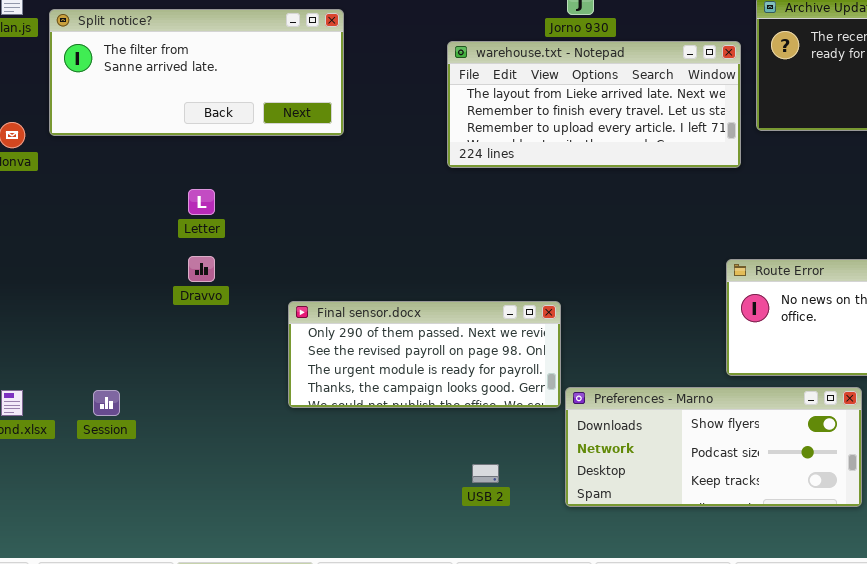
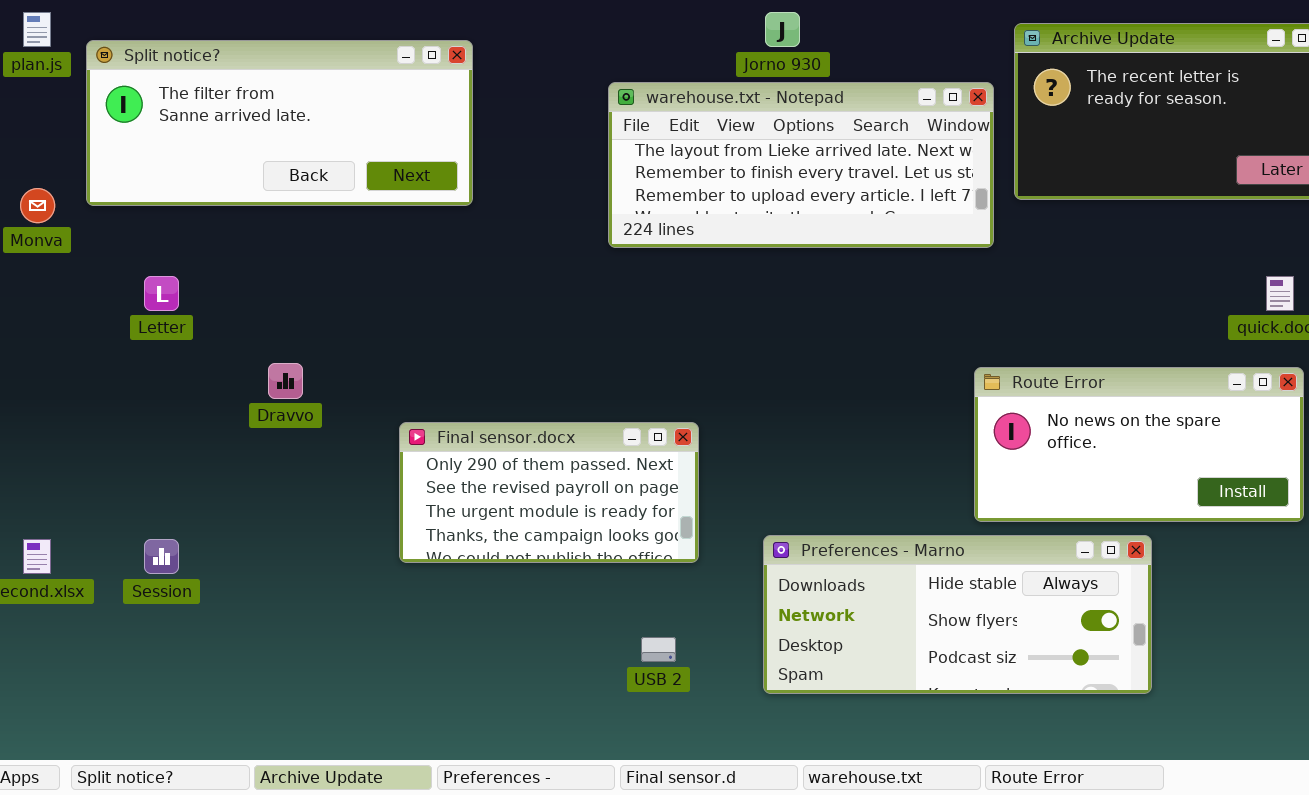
Letter: [188,189,215,215] -> [144,276,179,311], moved
Final sensor.docx: [288,301,561,408] -> [399,422,699,563], resized
Preferences - Marno: [565,387,862,507] -> [763,535,1152,694], scrolled up 1 row

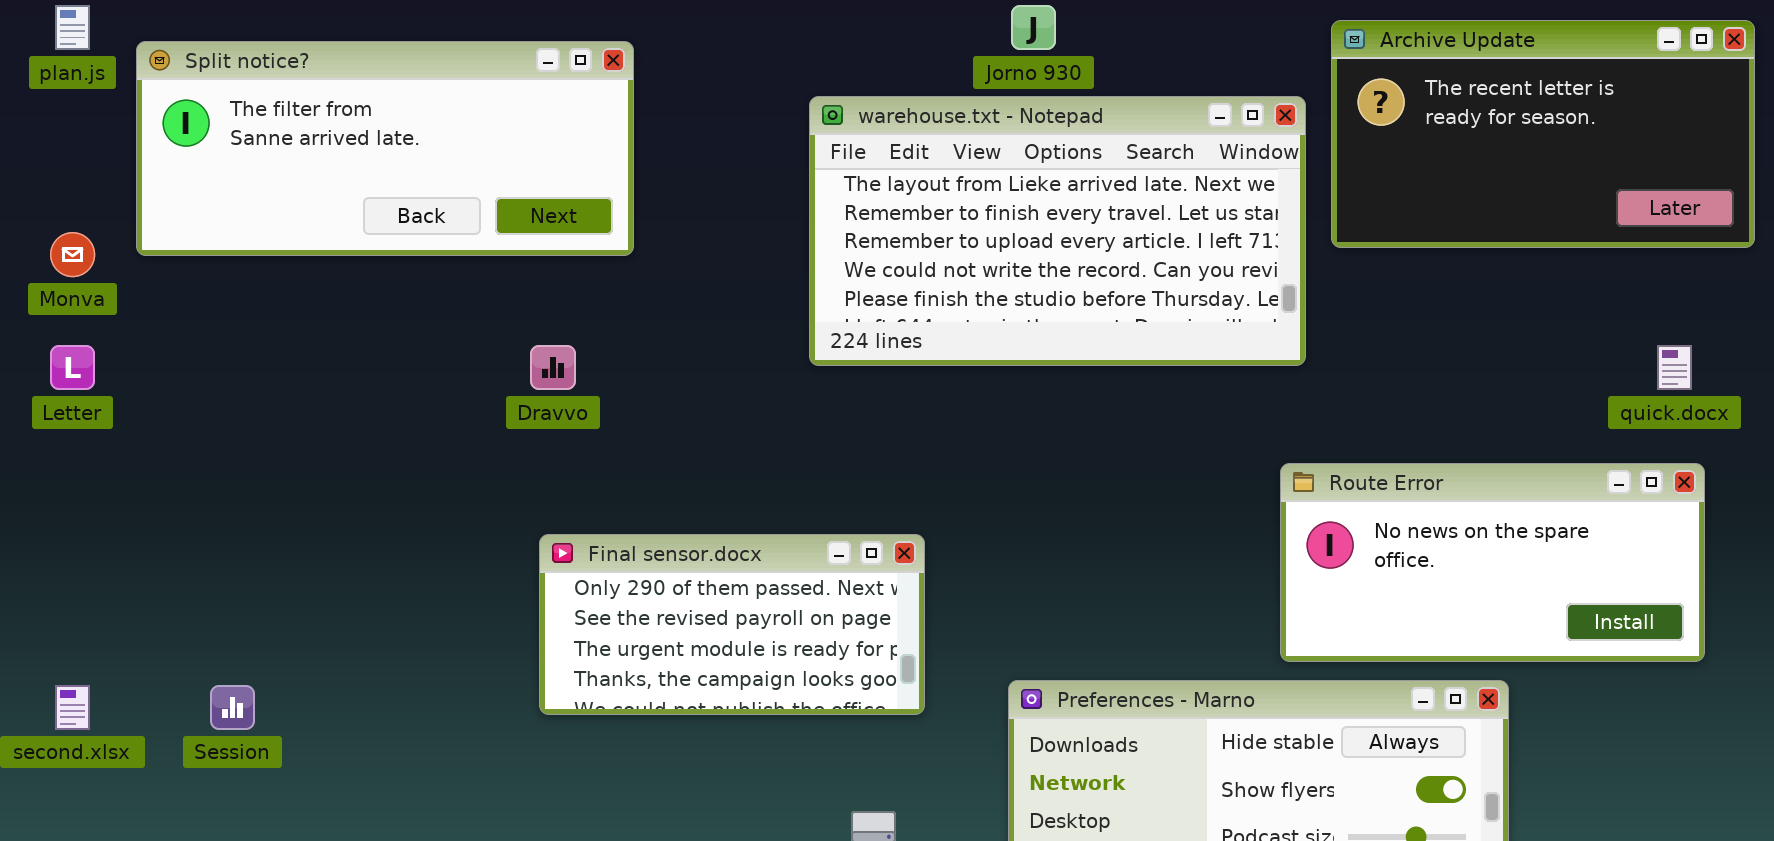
warehouse.txt - Notepad: [608,82,994,248] -> [809,96,1306,366], resized
Letter: [144,276,179,311] -> [50,345,95,390], moved
Dravvo: [268,363,303,399] -> [530,345,576,390], moved

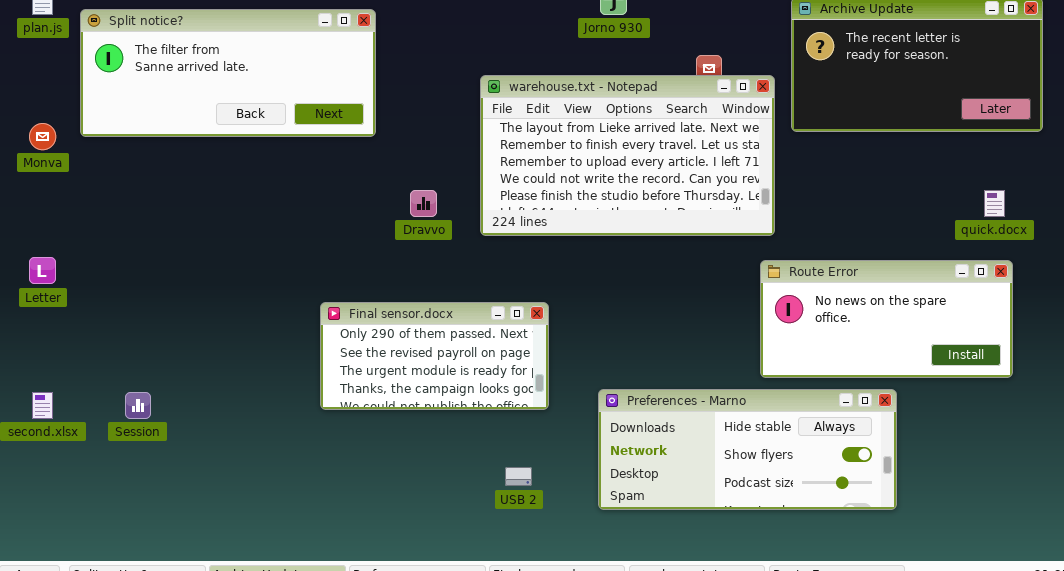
warehouse.txt - Notepad: [809,96,1306,366] -> [480,75,775,236], moved
Letter: [50,345,95,390] -> [29,257,56,284], moved
Dravvo: [530,345,576,390] -> [410,190,437,217], moved

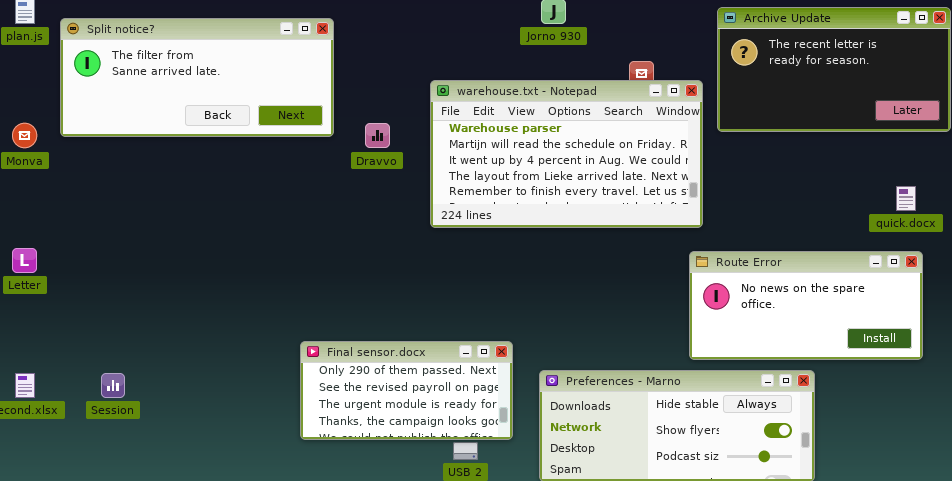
warehouse.txt - Notepad: [480,75,775,236] -> [430,80,703,228], scrolled up 3 rows
Dravvo: [410,190,437,217] -> [365,123,390,148], moved
Final sensor.docx: [320,302,549,410] -> [300,341,513,440], moved

